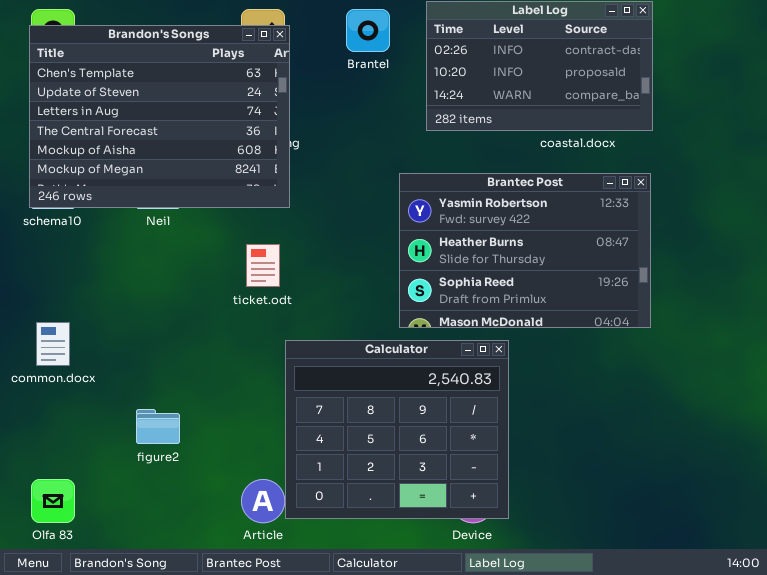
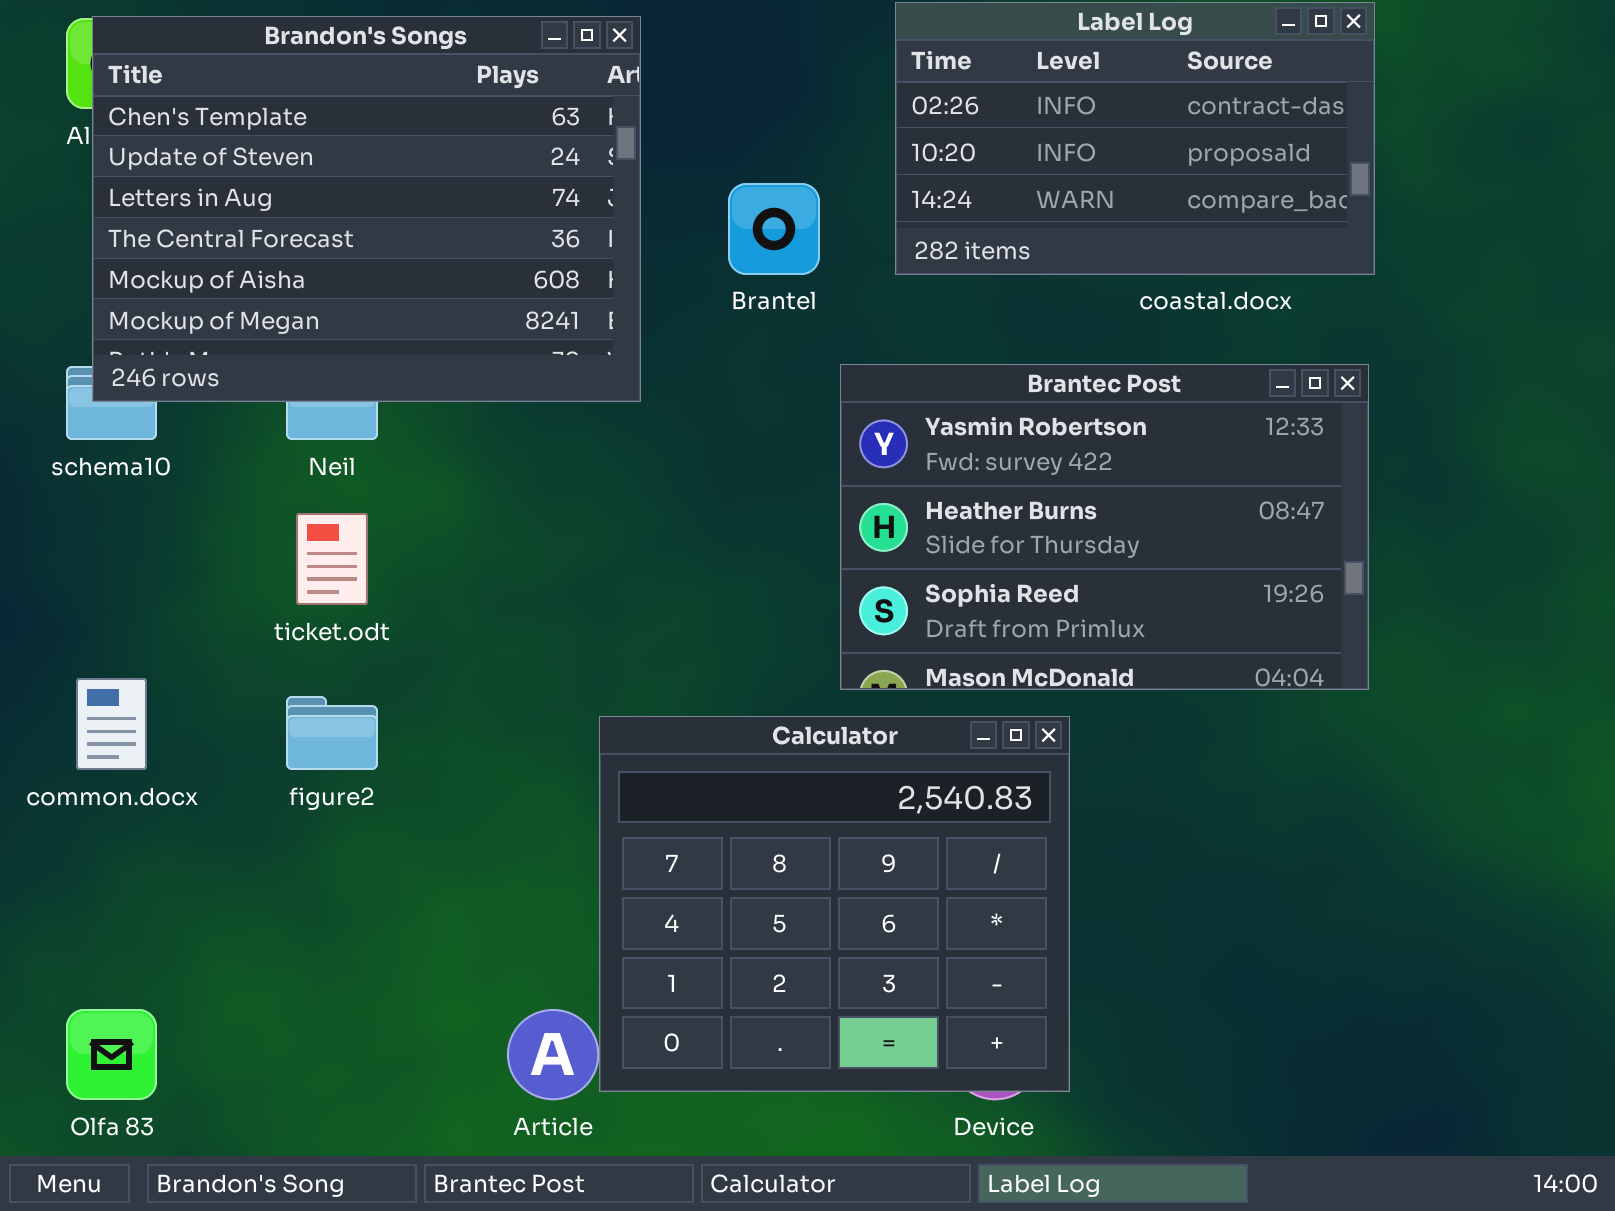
Brantel: [346,9,390,52] -> [728,183,820,275], moved
Brandon's Songs: [29,25,290,208] -> [92,16,641,402], moved
ticket.odt: [246,244,280,287] -> [296,513,368,605], moved
figure2: [136,409,180,444] -> [286,696,378,770], moved

